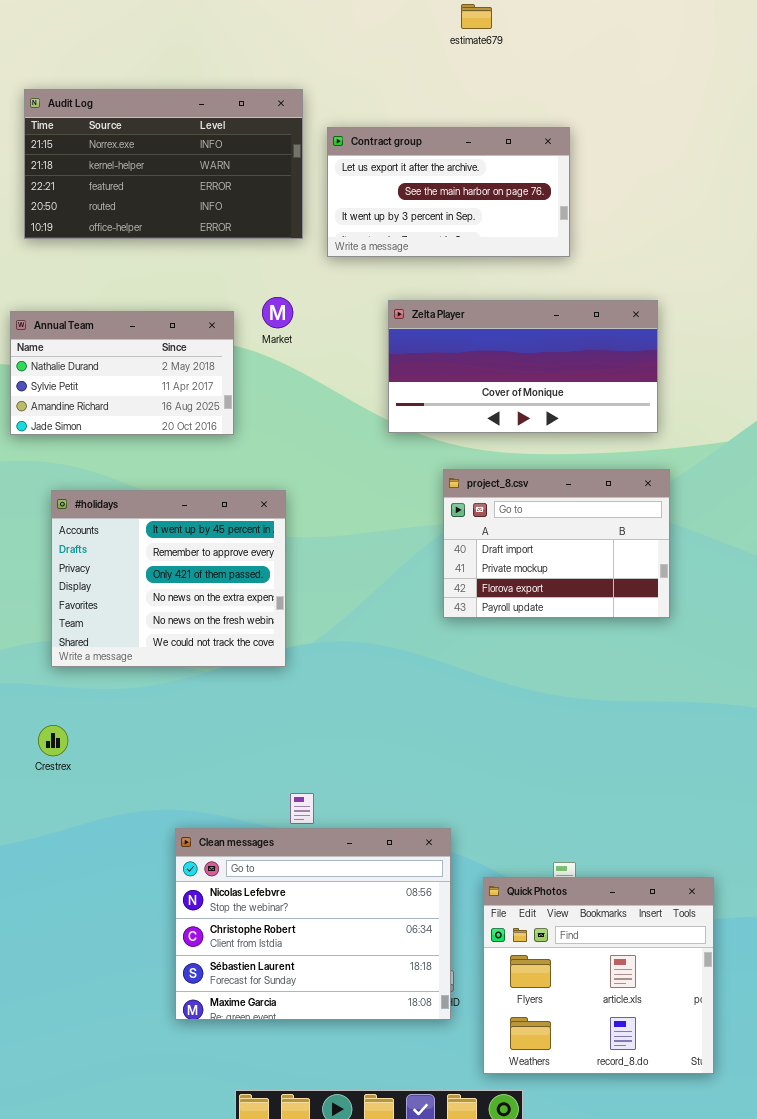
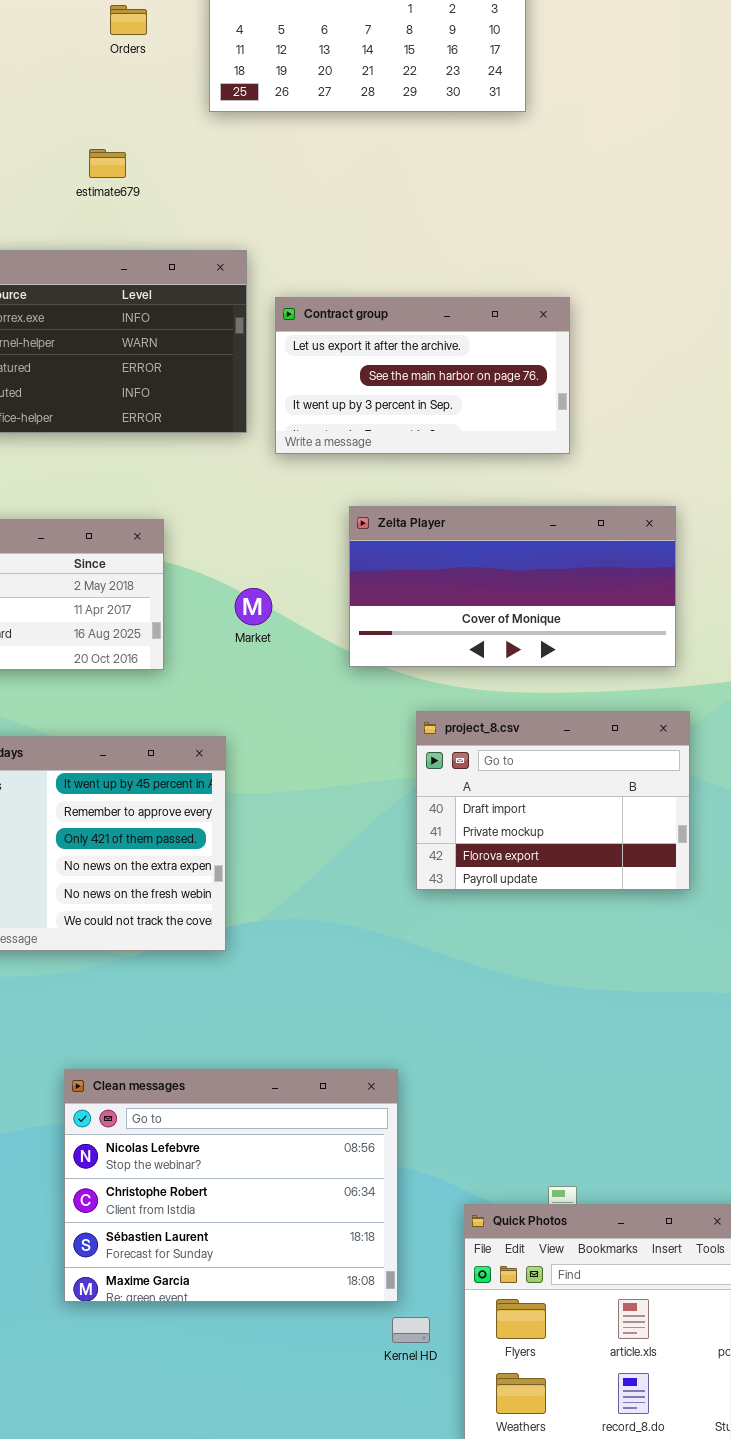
estimate679: [461,4,492,29] -> [89,149,126,178], moved
Market: [262,297,293,328] -> [235,588,272,625], moved
Clean messages: [175,828,451,1020] -> [64,1069,398,1302], moved

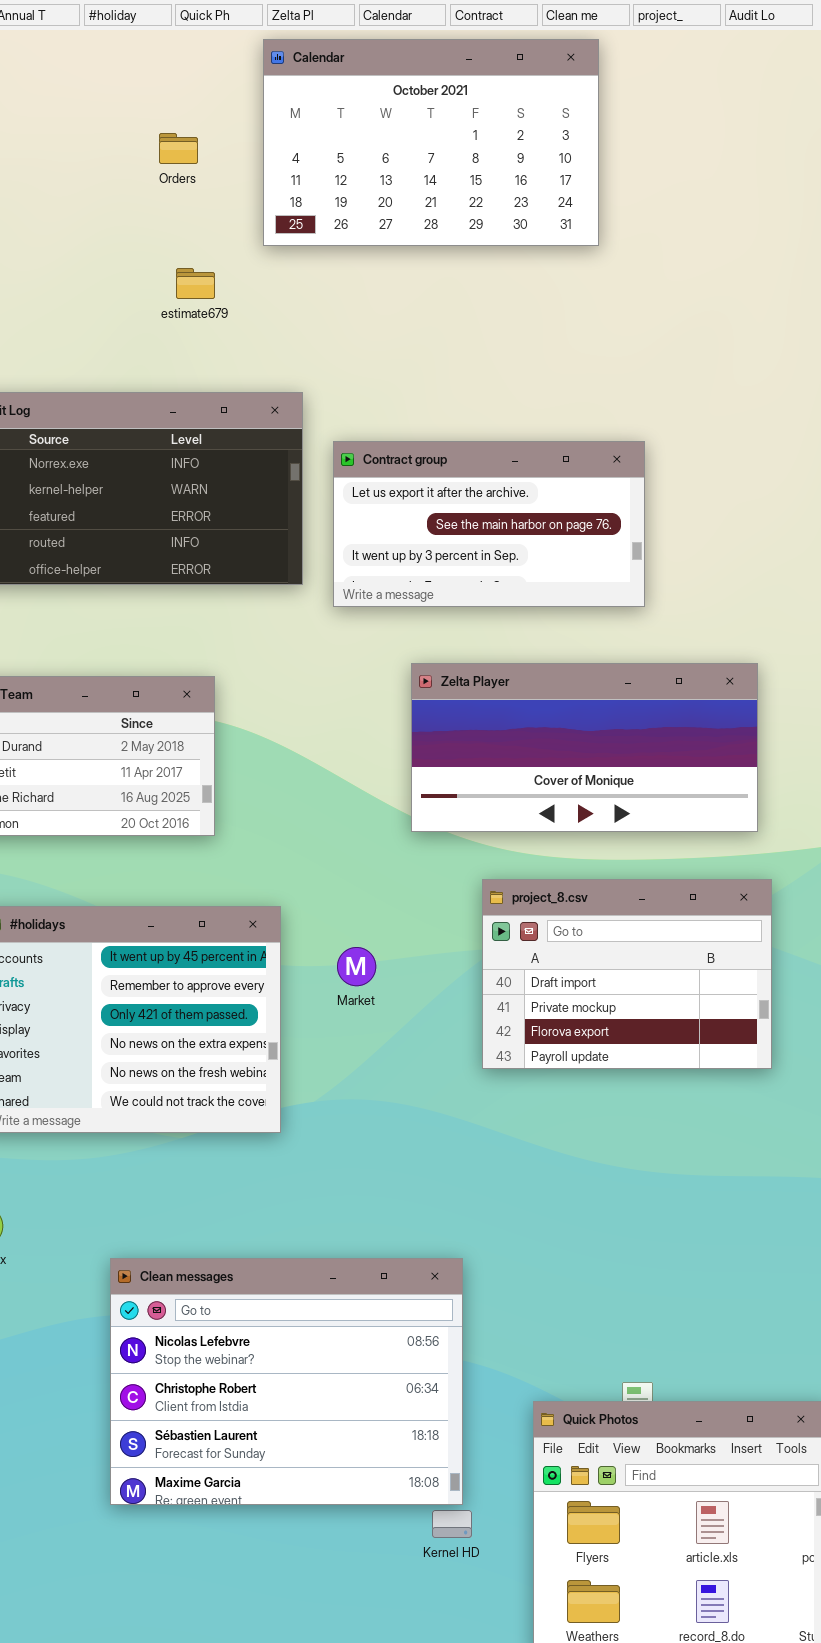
estimate679: [89,149,126,178] -> [176,268,215,299], moved
Market: [235,588,272,625] -> [337,947,376,986], moved
Kernel HD: [392,1317,430,1343] -> [432,1510,472,1538], moved

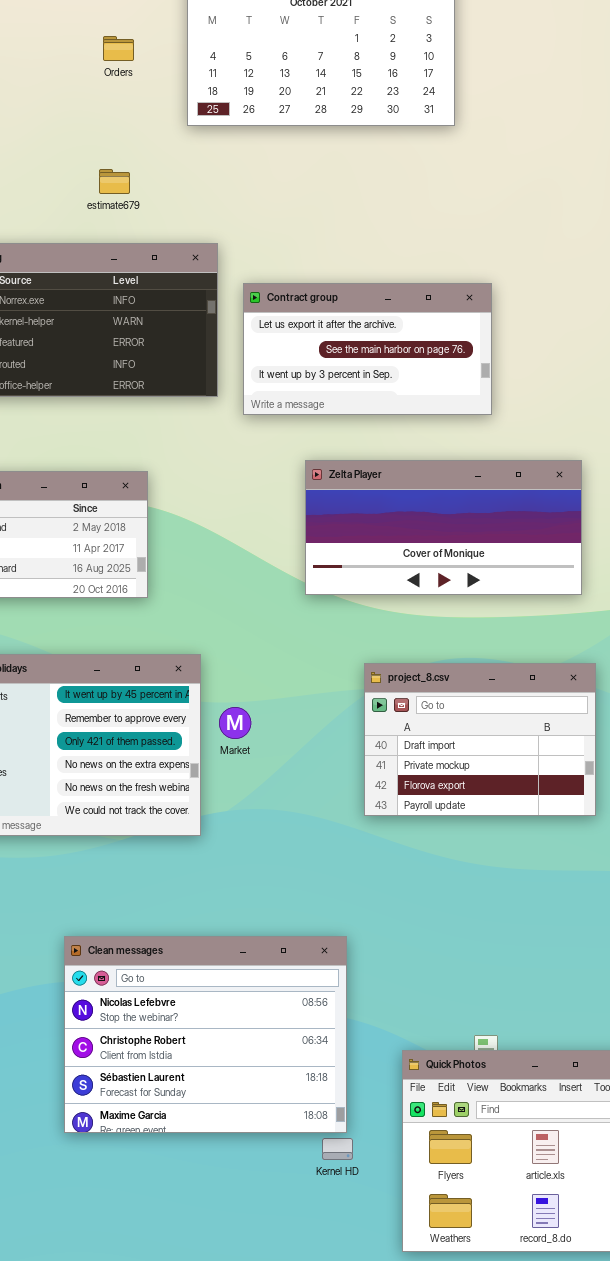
estimate679: [176,268,215,299] -> [99,169,130,194], moved
project_8.csv: [482,879,772,1069] -> [364,663,596,816], moved
Market: [337,947,376,986] -> [219,707,251,739], moved

